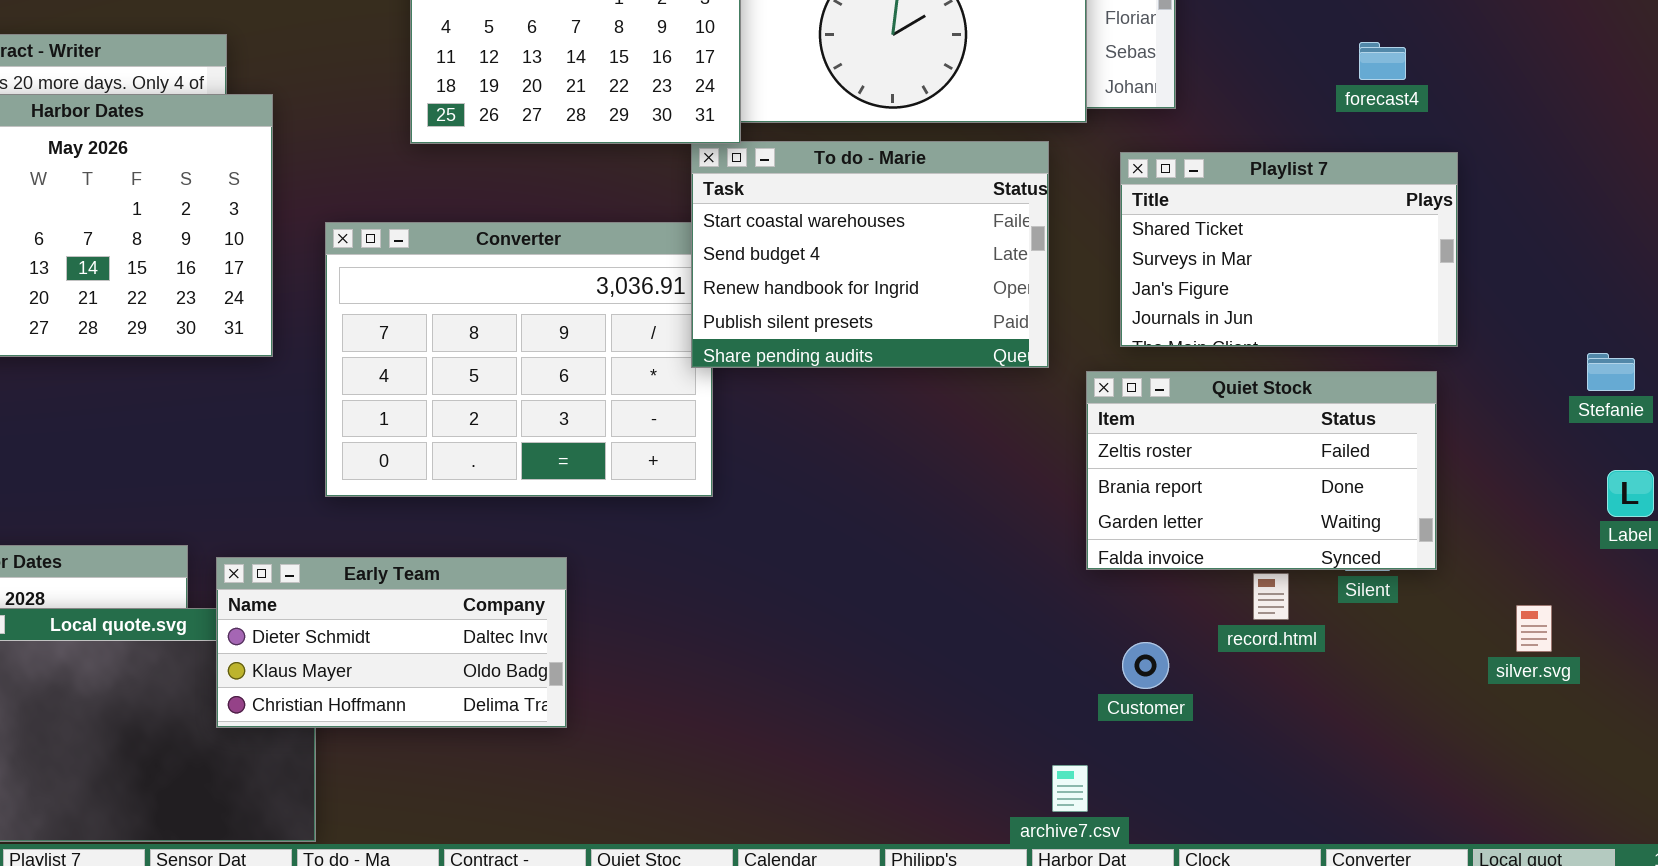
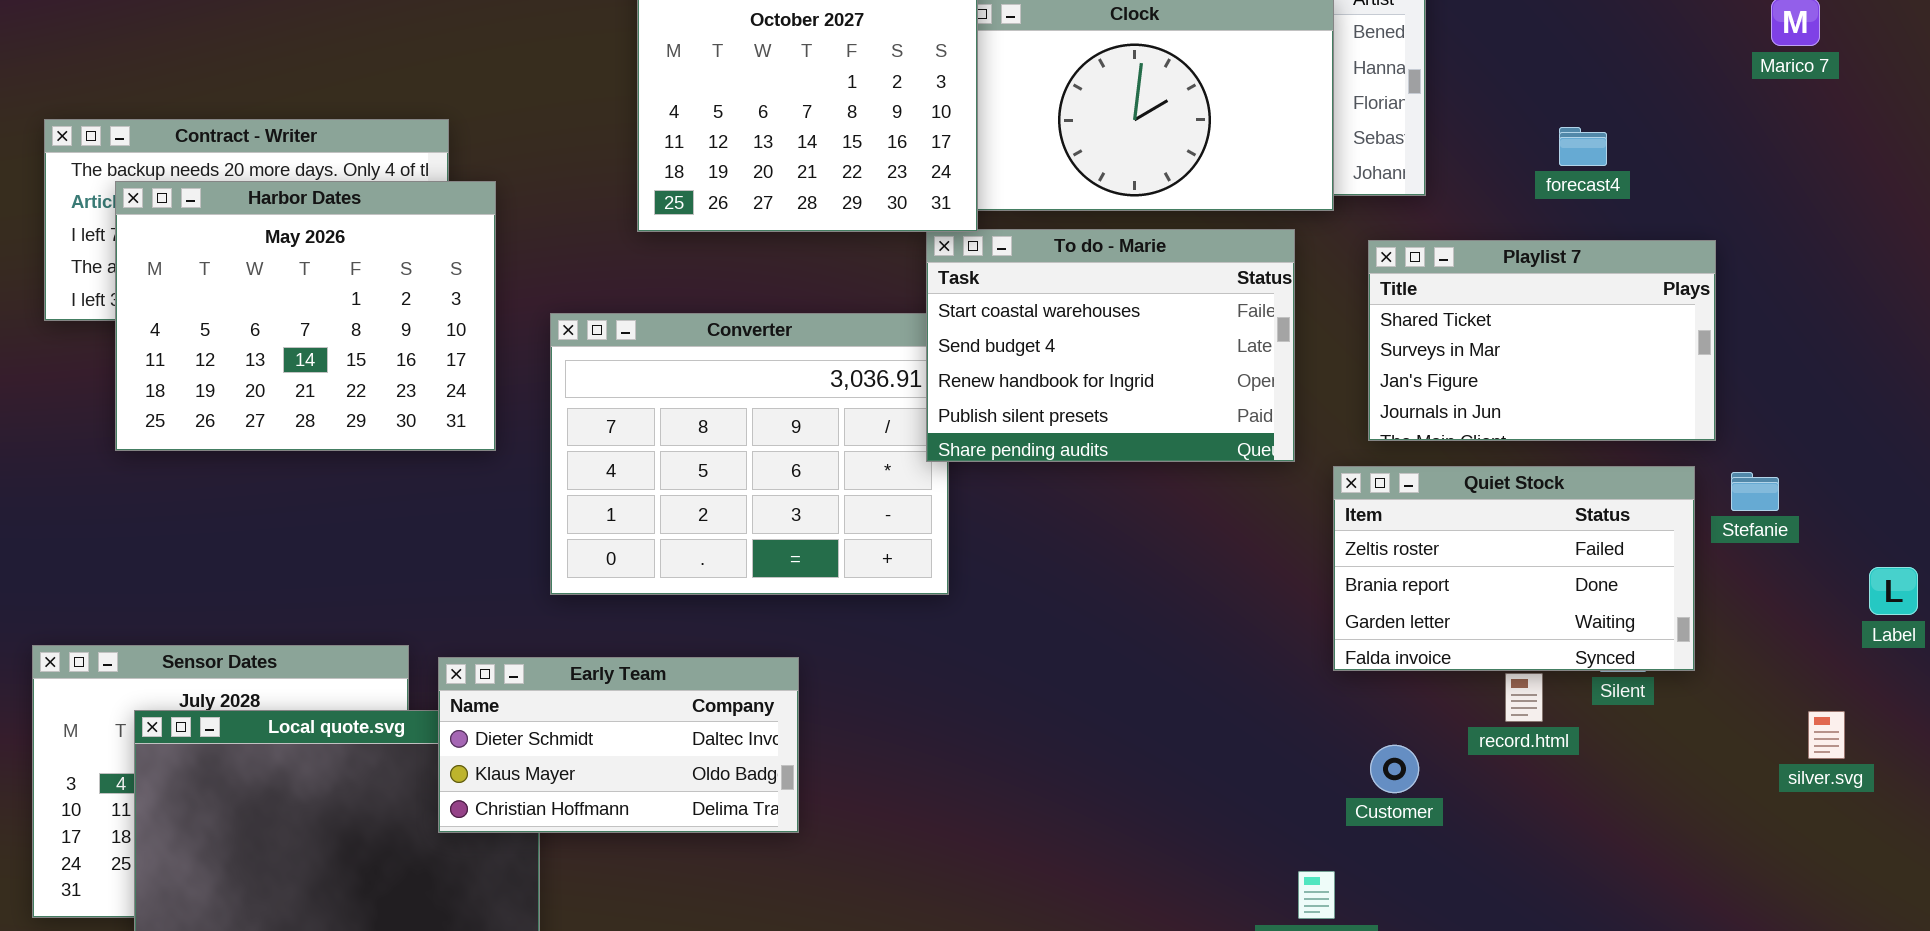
forecast4: [1359,42,1406,80] -> [1559,127,1607,166], moved
Stefanie: [1587,353,1635,391] -> [1731,472,1779,511], moved
silver.svg: [1516,605,1552,652] -> [1808,711,1845,759], moved

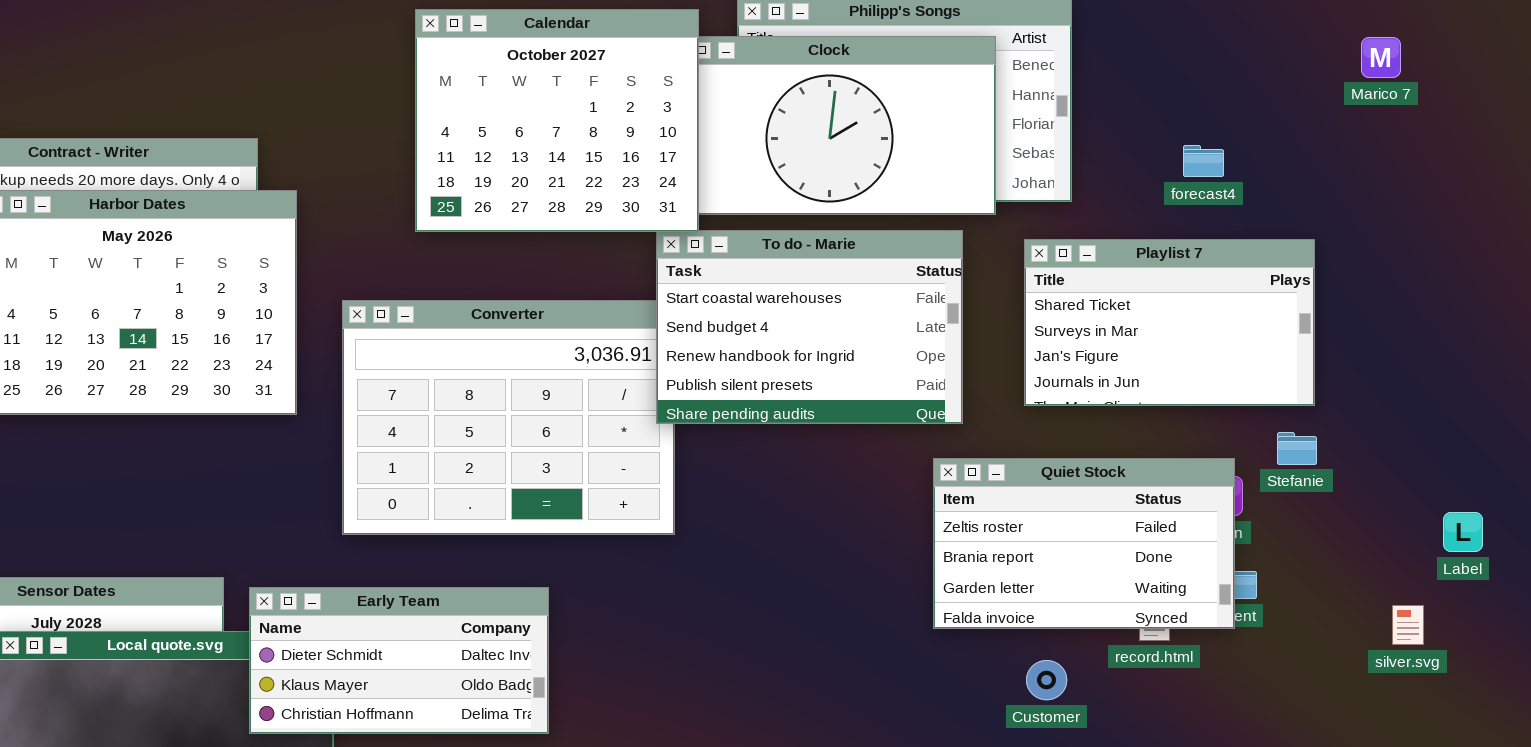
Quiet Stock: [1333,466,1695,671] -> [933,458,1235,629], moved
Stefanie: [1731,472,1779,511] -> [1277,432,1317,465], moved
silver.svg: [1808,711,1845,759] -> [1392,605,1424,645], moved

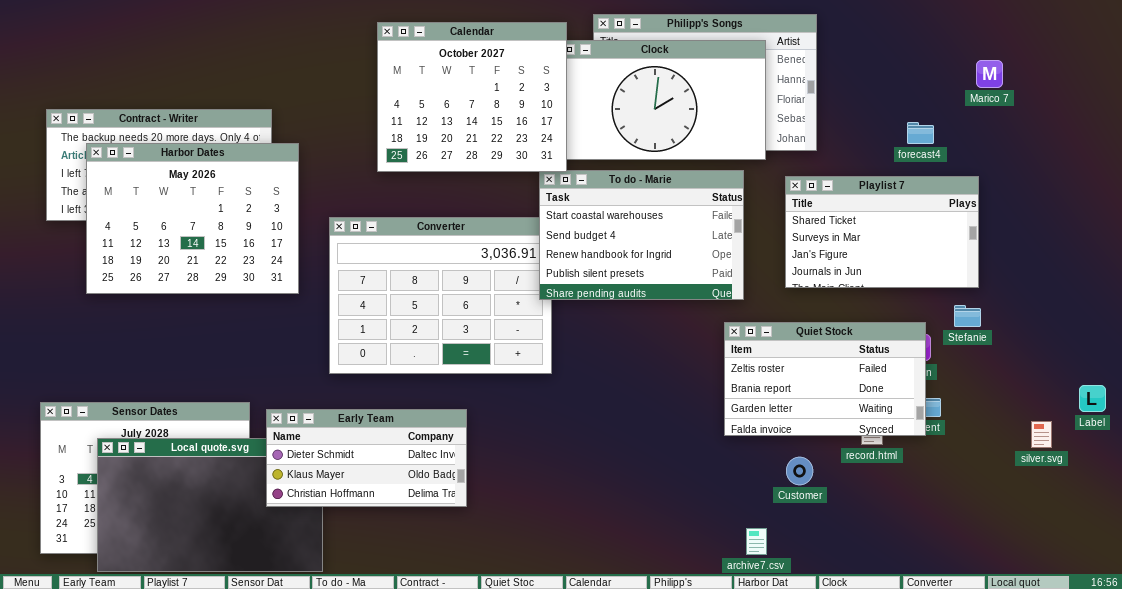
Marico 7: [1361,37,1401,78] -> [976,60,1003,88], moved
forecast4: [1183,145,1224,177] -> [907,122,934,144], moved
Label: [1443,512,1483,552] -> [1079,385,1106,412], moved

